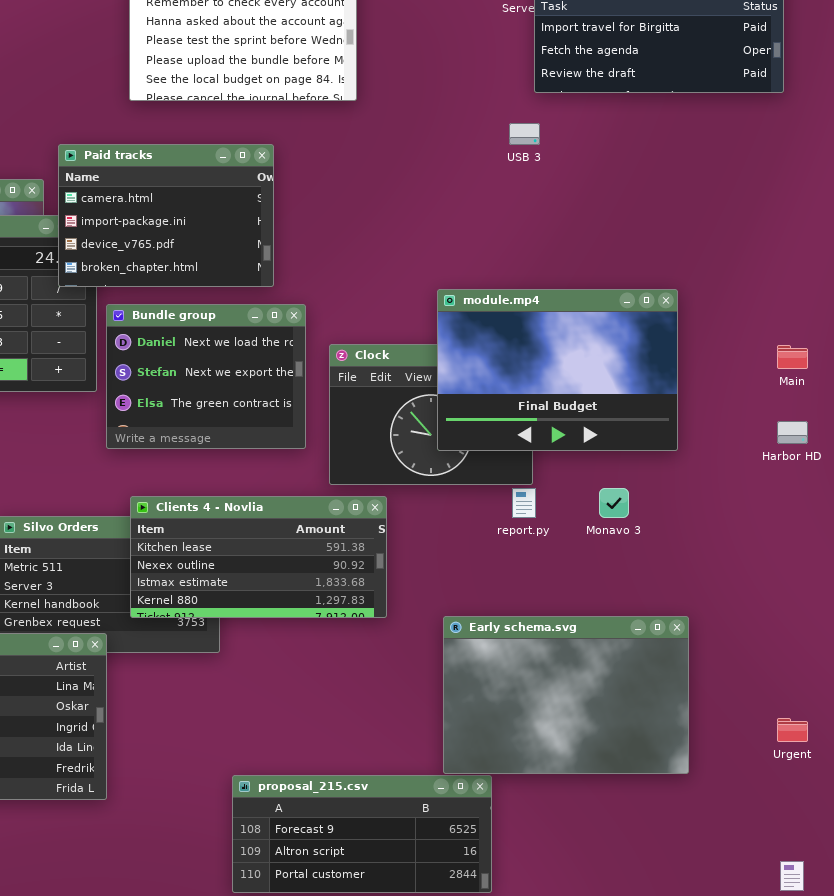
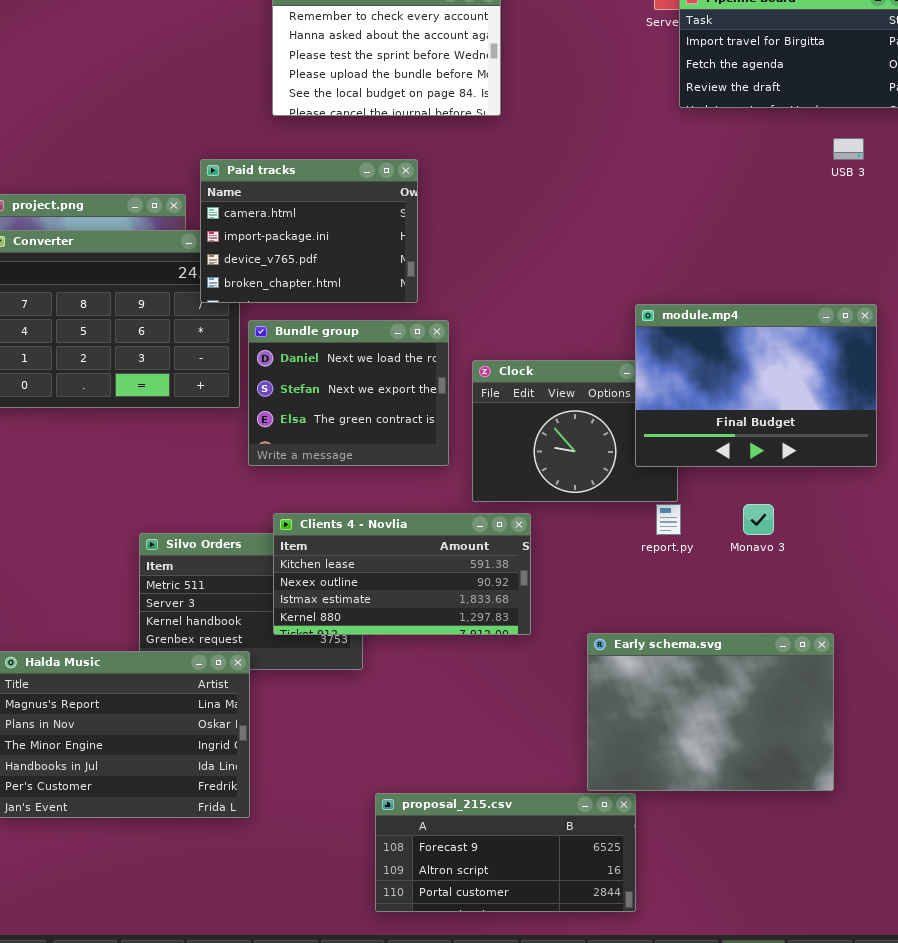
USB 3: [509,123,540,145] -> [833,138,864,160], moved
module.mp4: [437,289,678,451] -> [635,304,877,467], moved

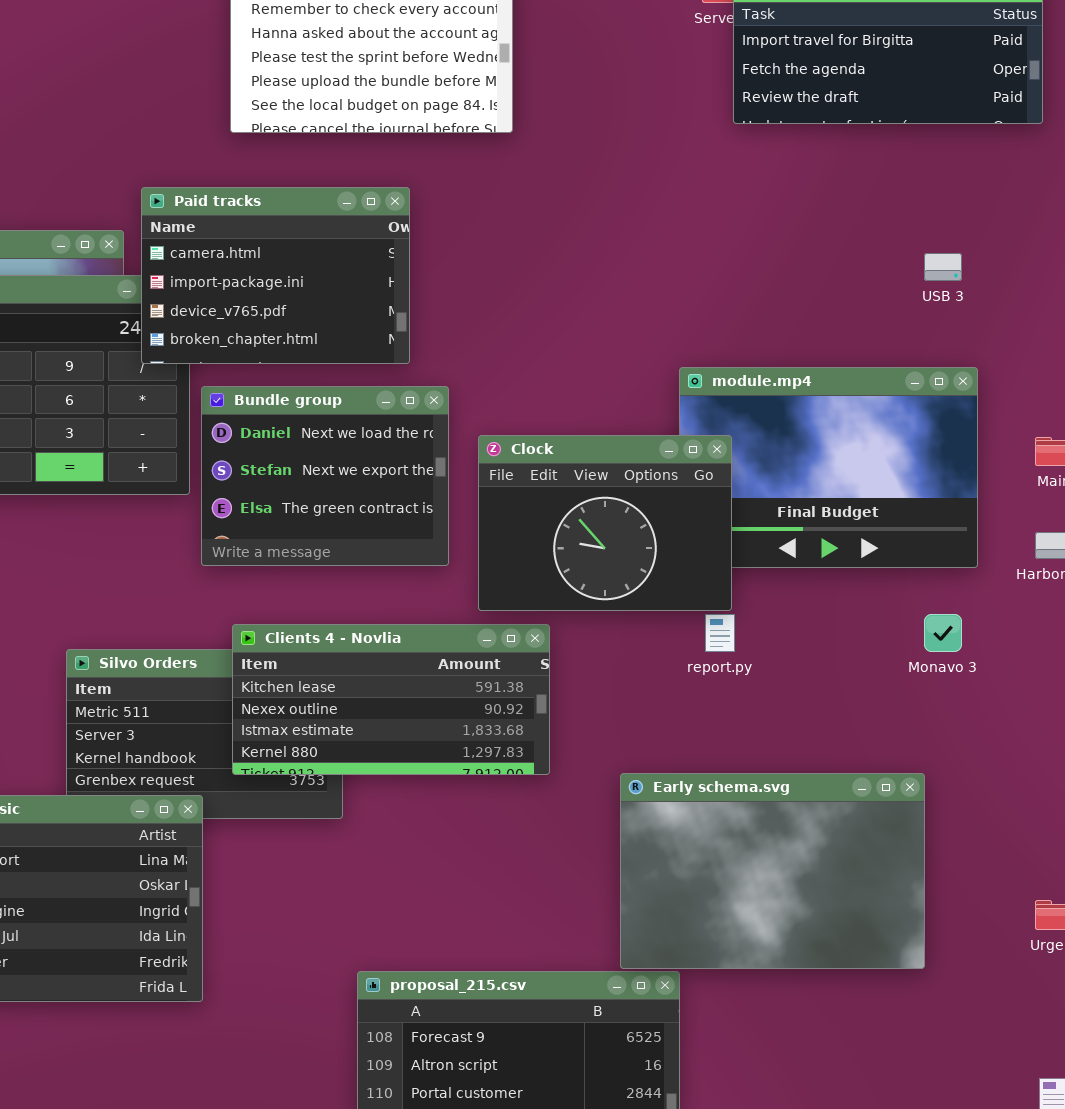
USB 3: [833,138,864,160] -> [924,253,962,281], moved
Clock: [472,360,678,502] -> [478,435,732,611], raised
Monavo 3: [743,504,774,535] -> [924,614,962,652], moved

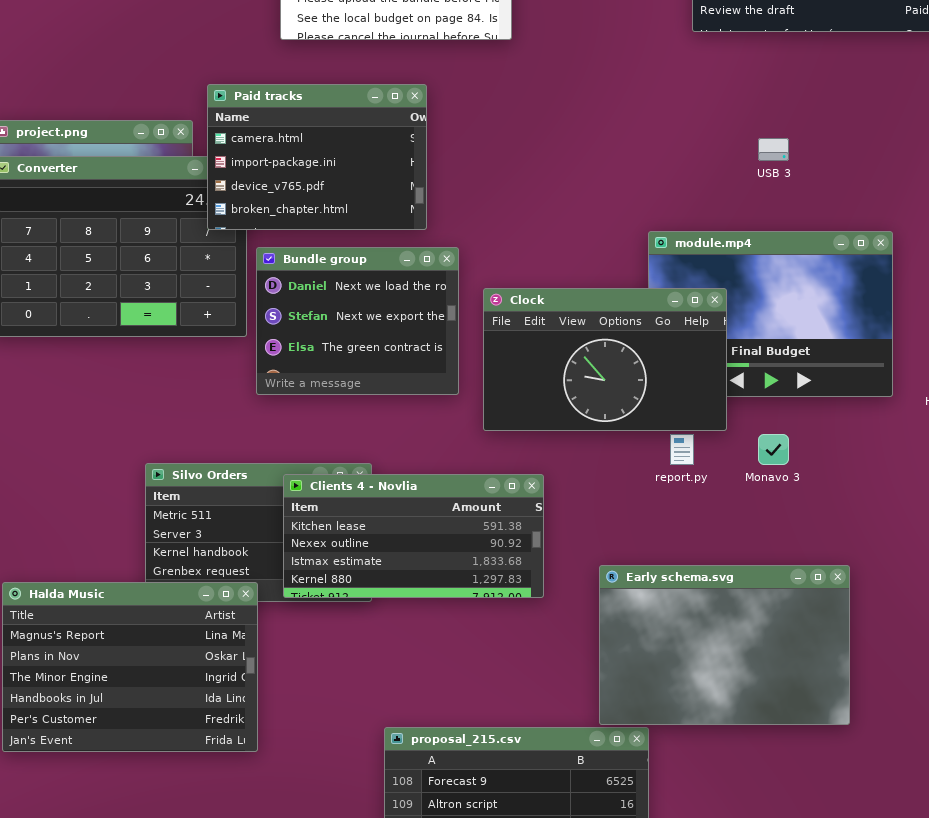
USB 3: [924,253,962,281] -> [758,138,789,161], moved
Clock: [478,435,732,611] -> [483,288,727,431], resized
Monavo 3: [924,614,962,652] -> [758,434,789,465], moved
Clients 4 - Novlia: [232,624,550,775] -> [283,474,544,598], moved

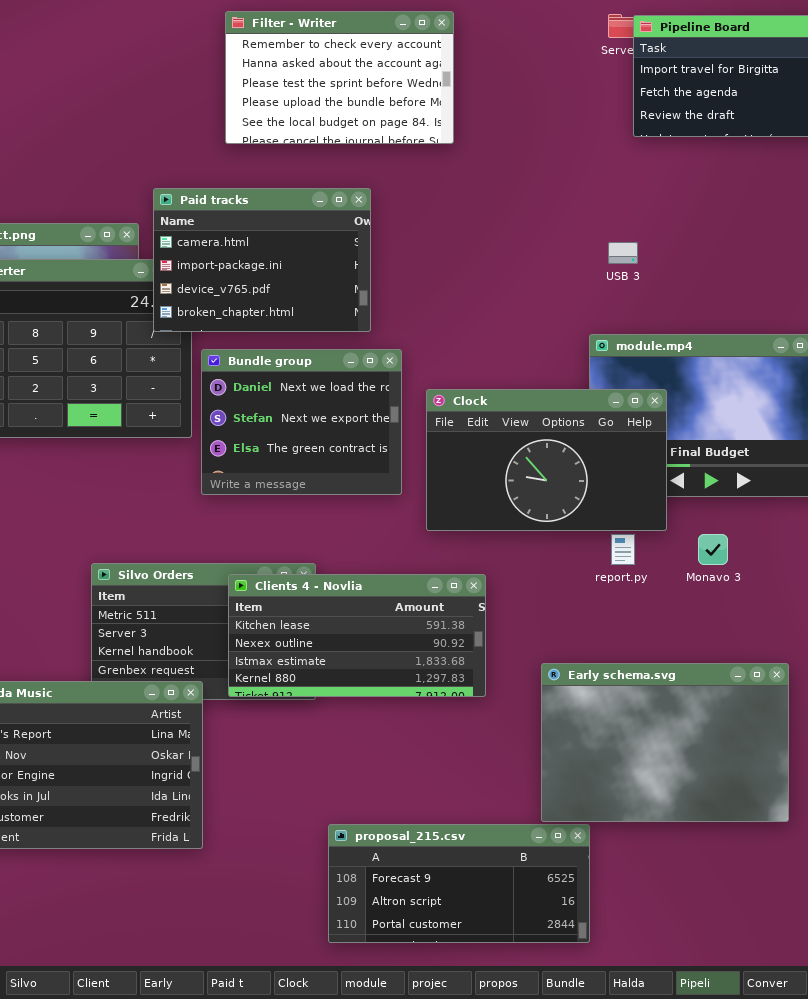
USB 3: [758,138,789,161] -> [608,242,638,264], moved

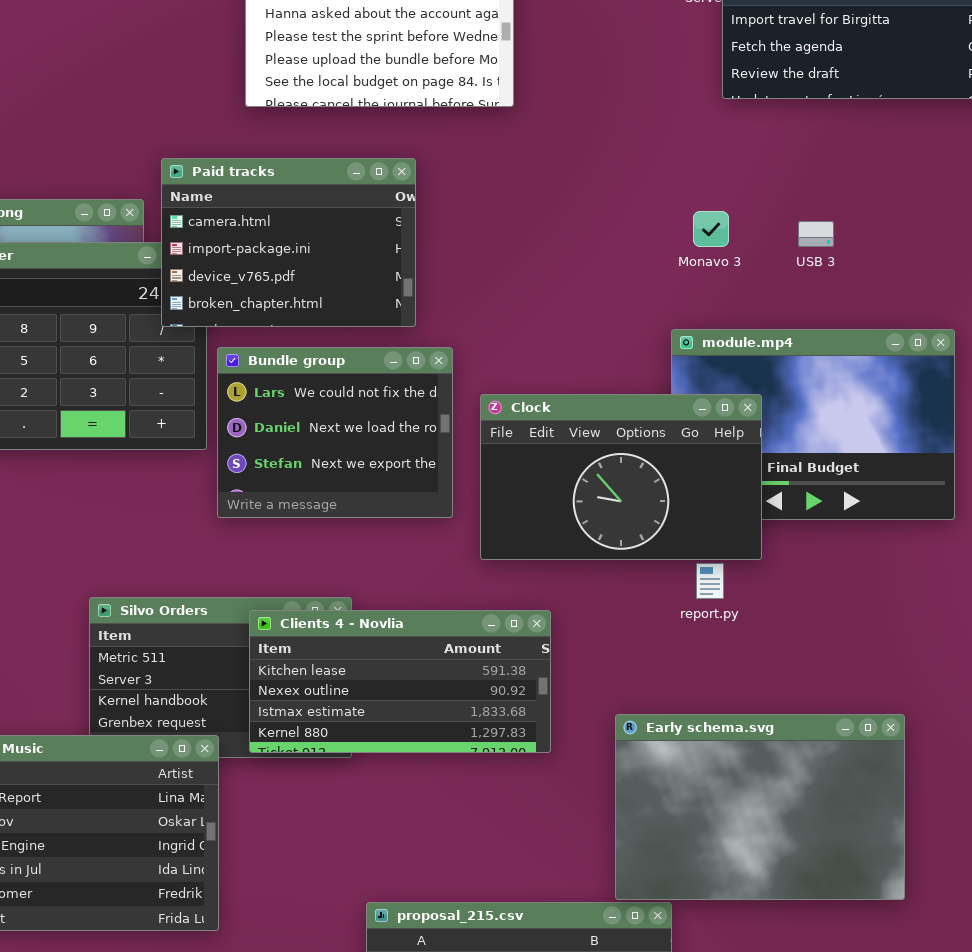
USB 3: [608,242,638,264] -> [798,221,834,247], moved
Bundle group: [201,349,402,495] -> [217,347,453,518], scrolled up 1 row
Monavo 3: [698,534,728,565] -> [693,211,729,247], moved

